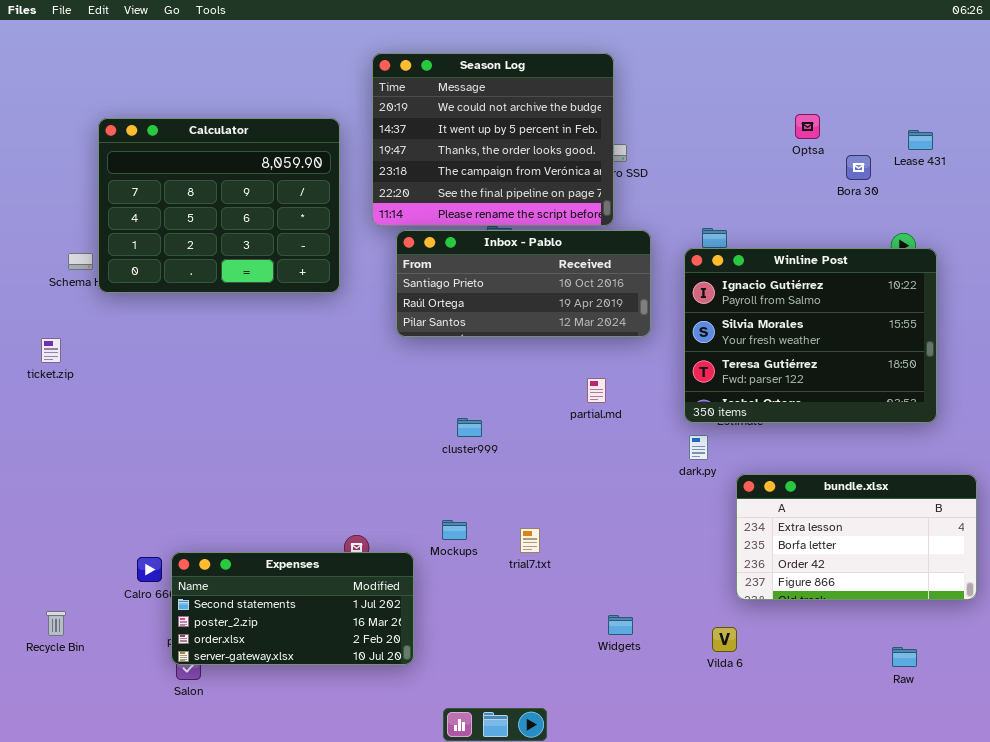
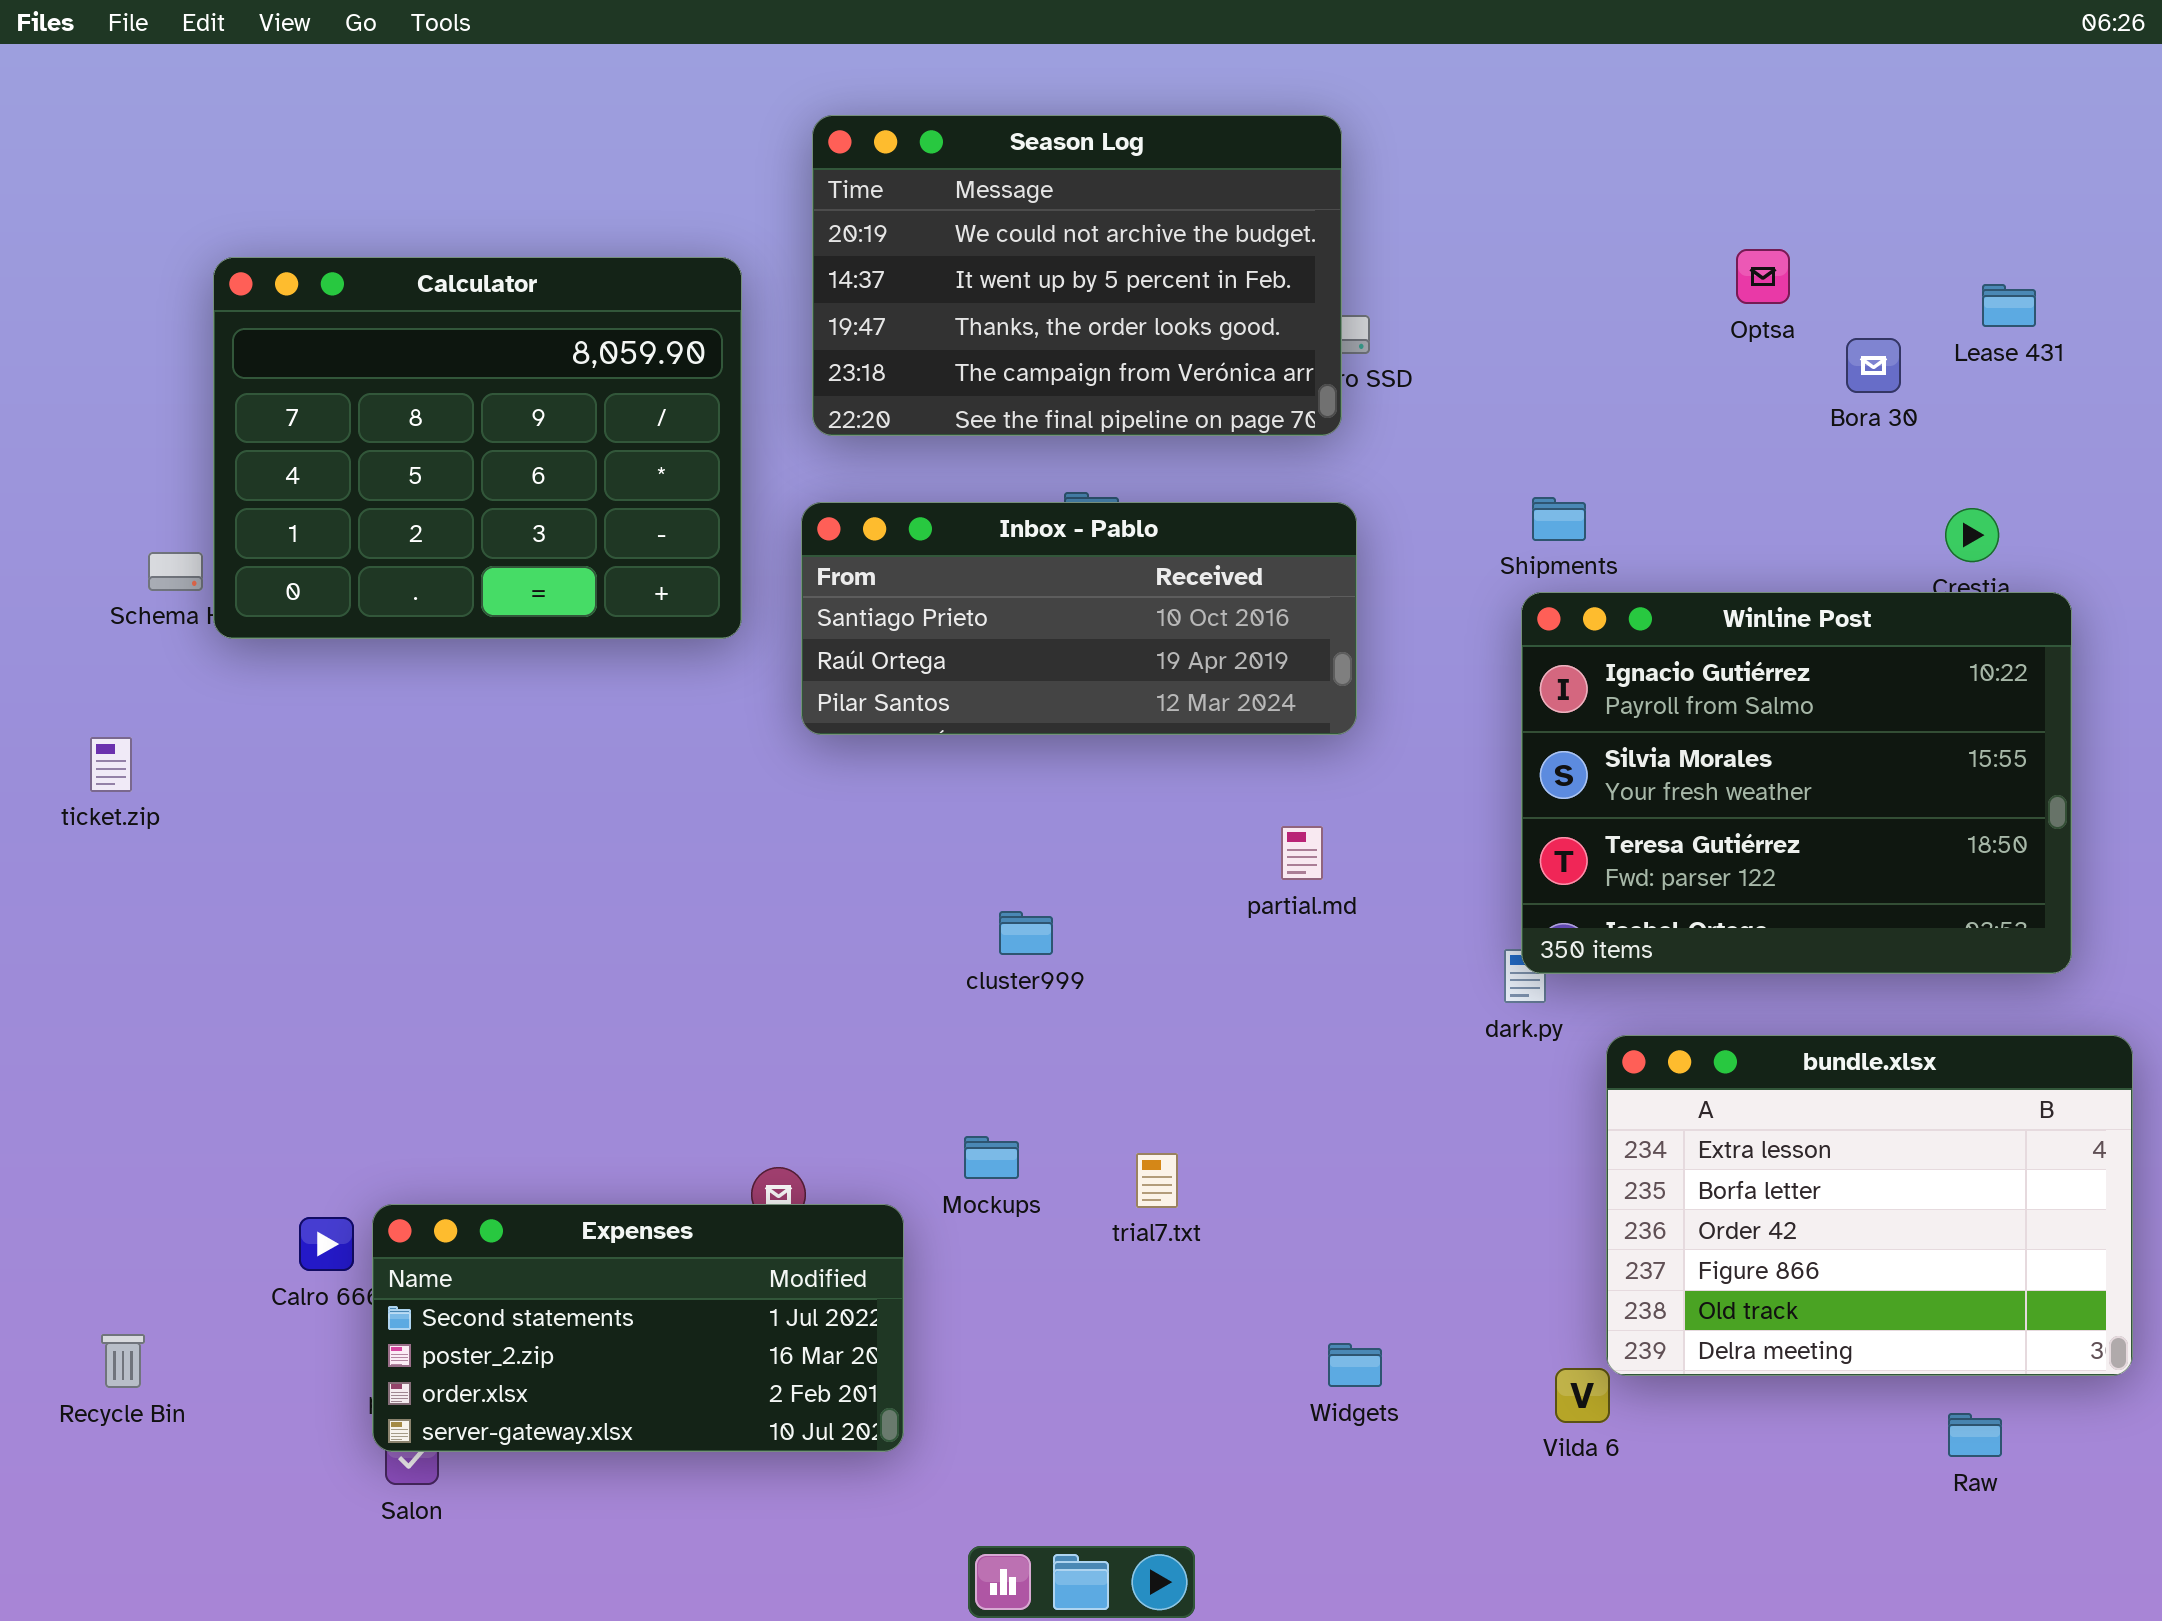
Season Log: [372,53,614,226] -> [812,115,1342,436], resized
Inbox - Pablo: [396,230,651,337] -> [801,502,1357,735], moved
Winline Post: [684,248,937,423] -> [1521,592,2072,974], moved
bundle.xlsx: [736,474,977,600] -> [1606,1035,2133,1376], resized

